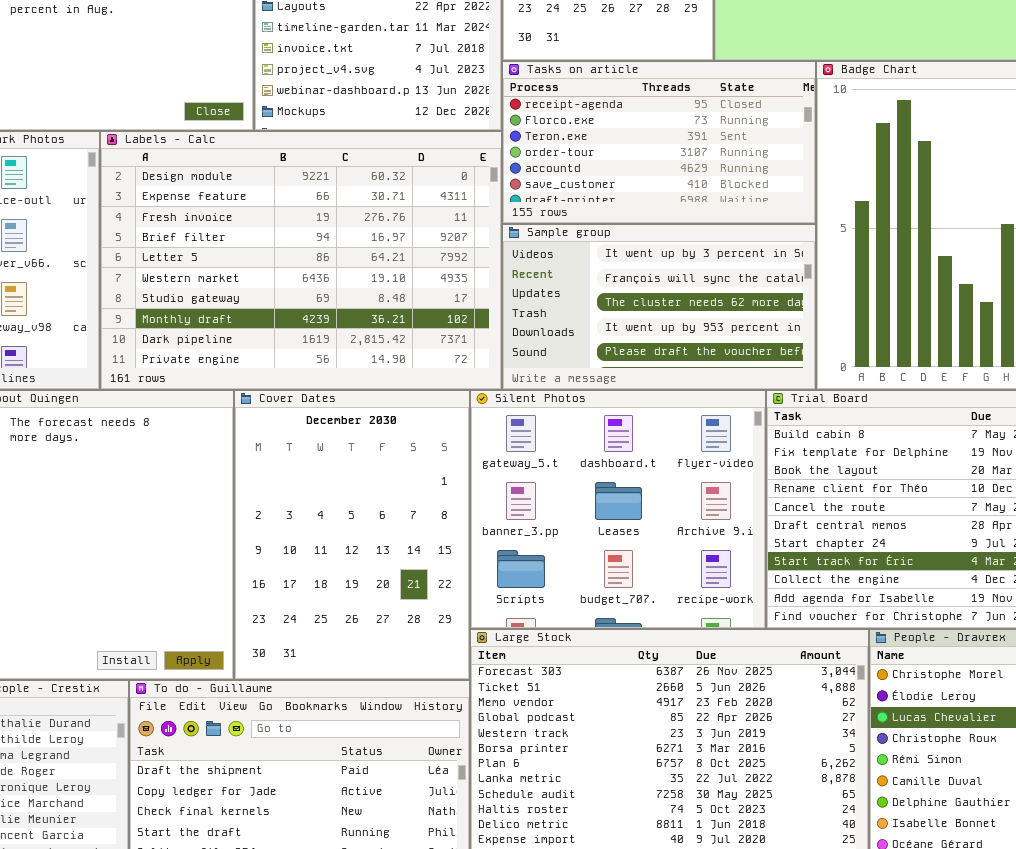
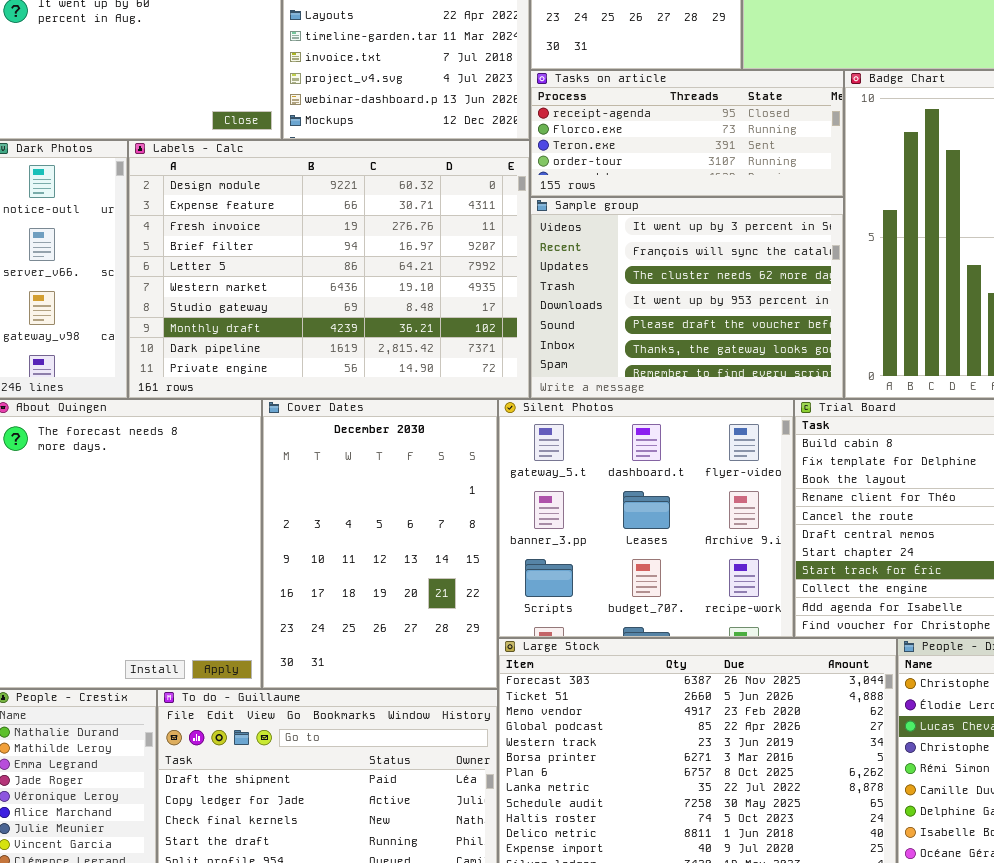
Tasks on article: [502,61,816,224] -> [530,70,844,197], resized
Sample group: [502,224,816,390] -> [530,197,844,399], resized

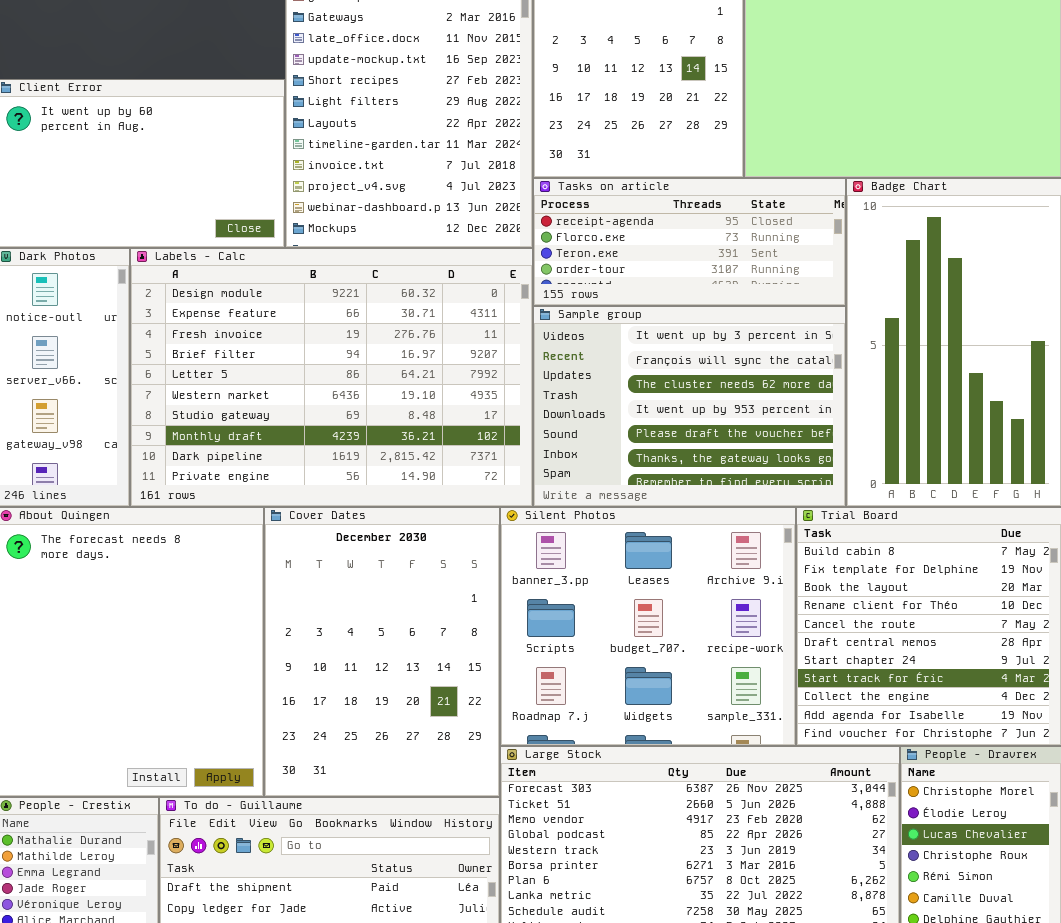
Silent Photos: [498,399,794,638] -> [500,507,796,746], scrolled down 1 row

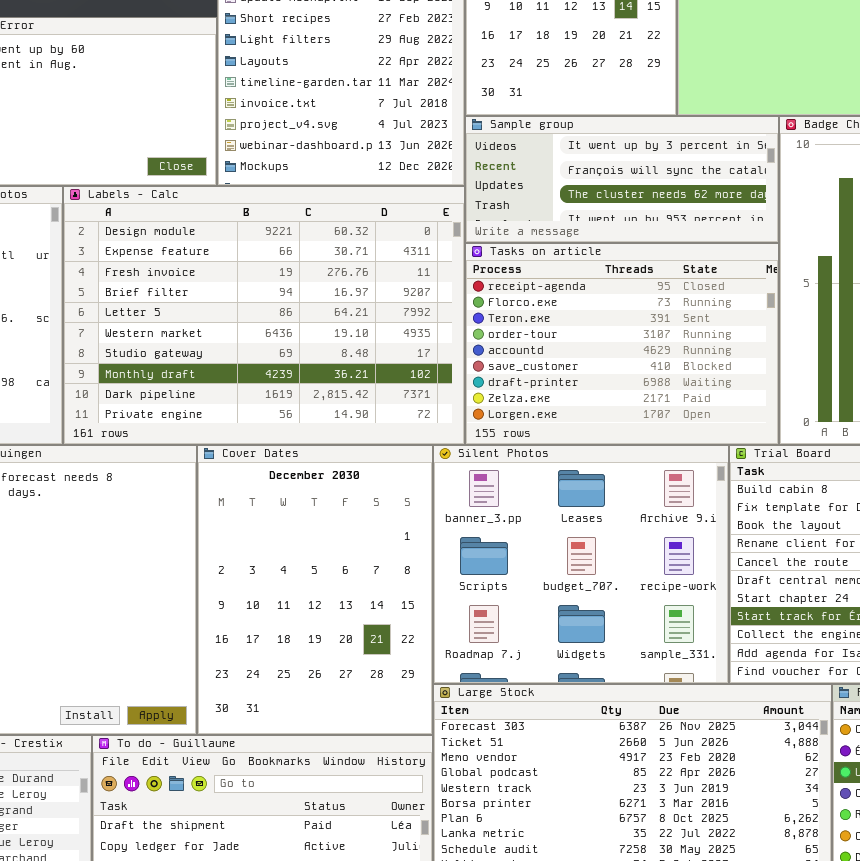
Tasks on article: [533,178,846,306] -> [465,243,779,445], moved, resized
Sample group: [533,306,846,507] -> [465,116,779,243], moved, resized

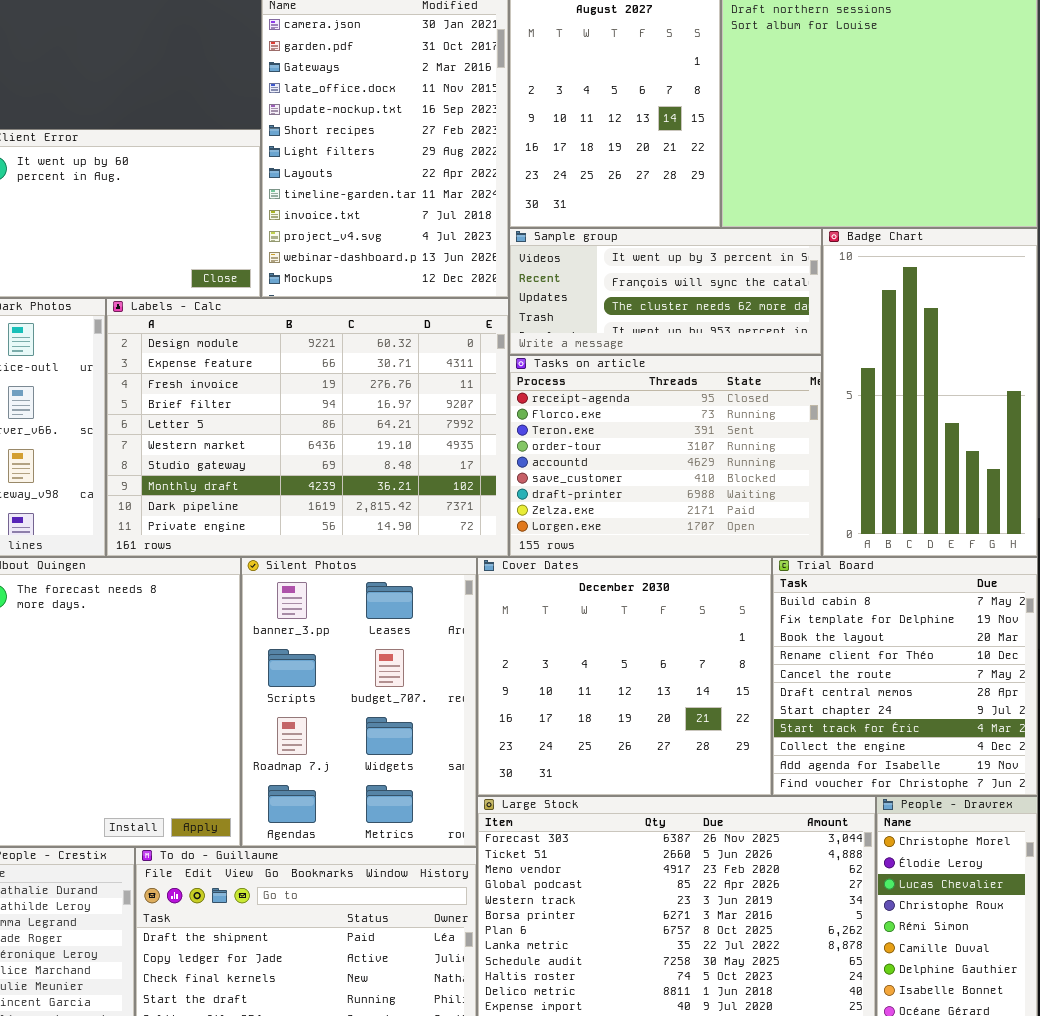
Cover Dates: [197,445,433,735] -> [477,557,772,796], moved, resized
Silent Photos: [433,445,729,684] -> [241,557,477,847], moved, resized

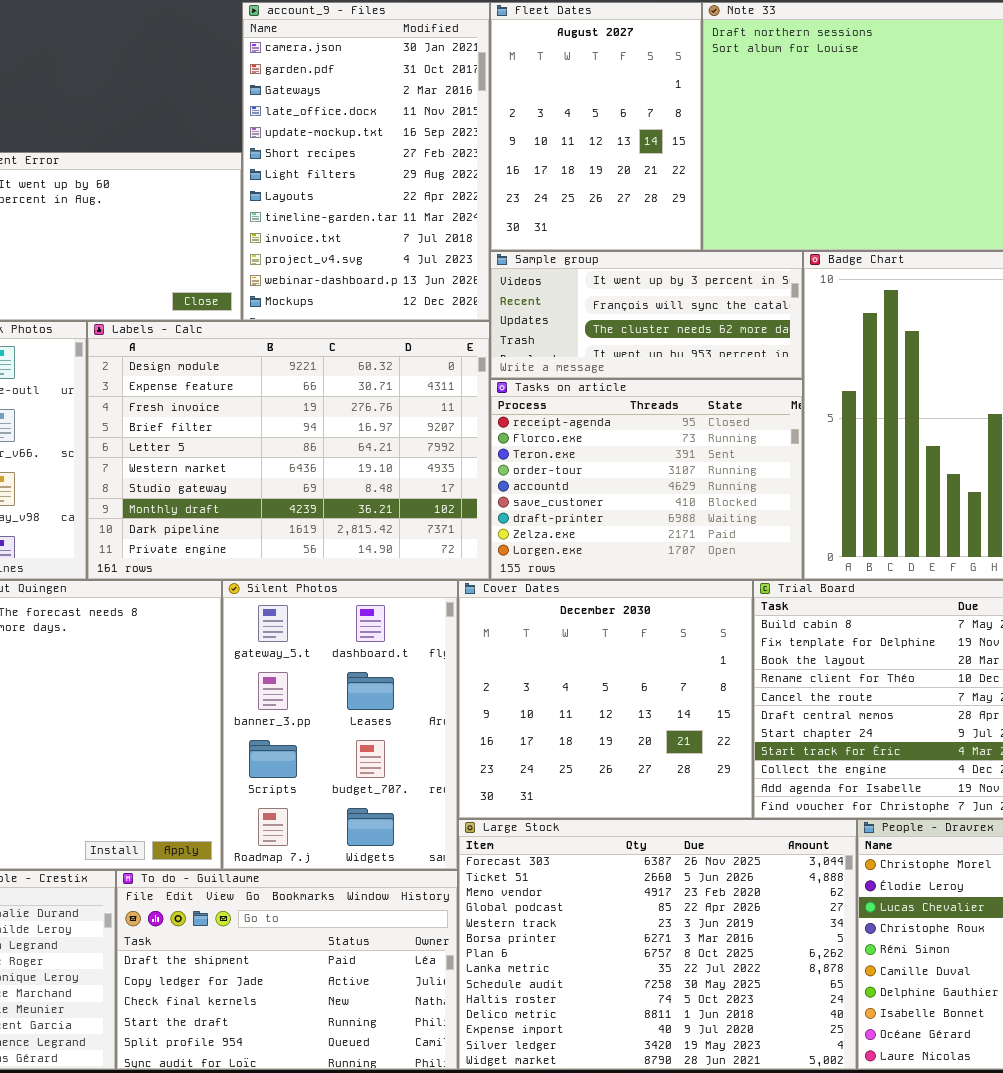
Silent Photos: [241,557,477,847] -> [222,580,458,870], scrolled up 1 row

